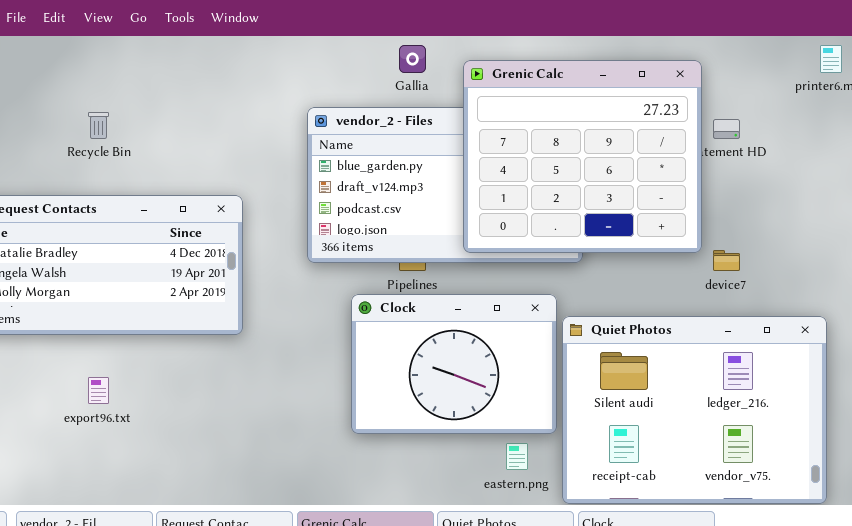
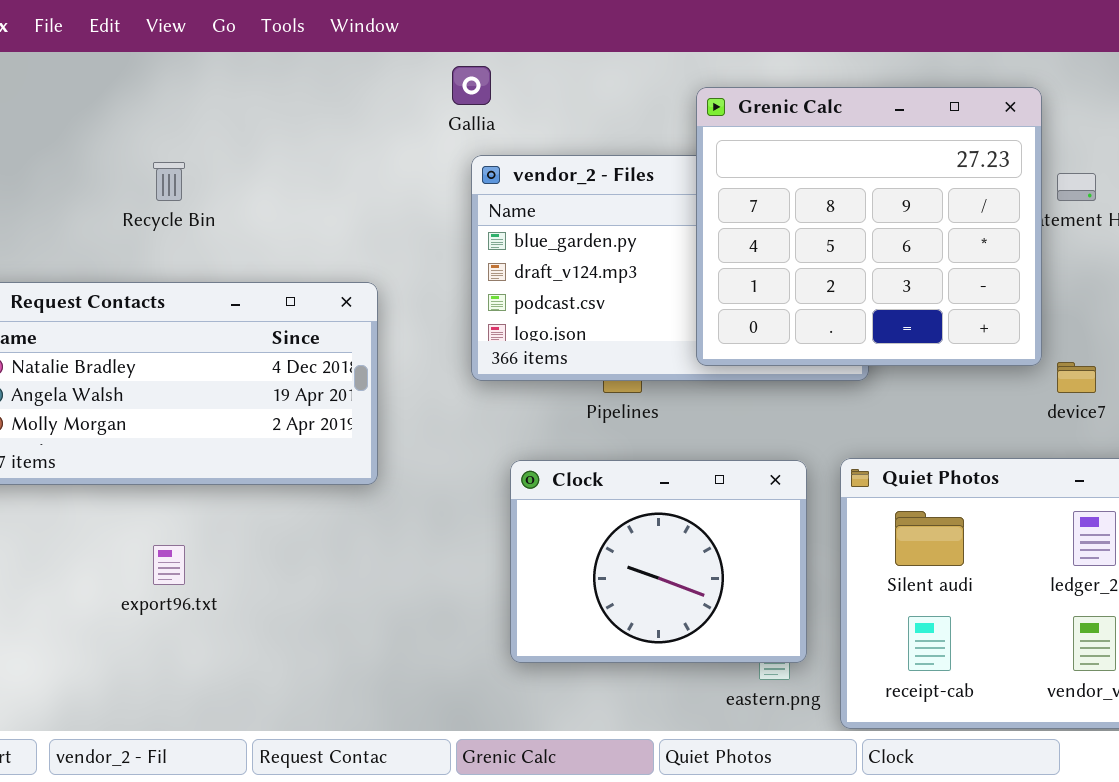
Gallia: [399,45,426,73] -> [452,66,491,105], moved
Clock: [351,294,557,434] -> [510,460,807,663], moved

